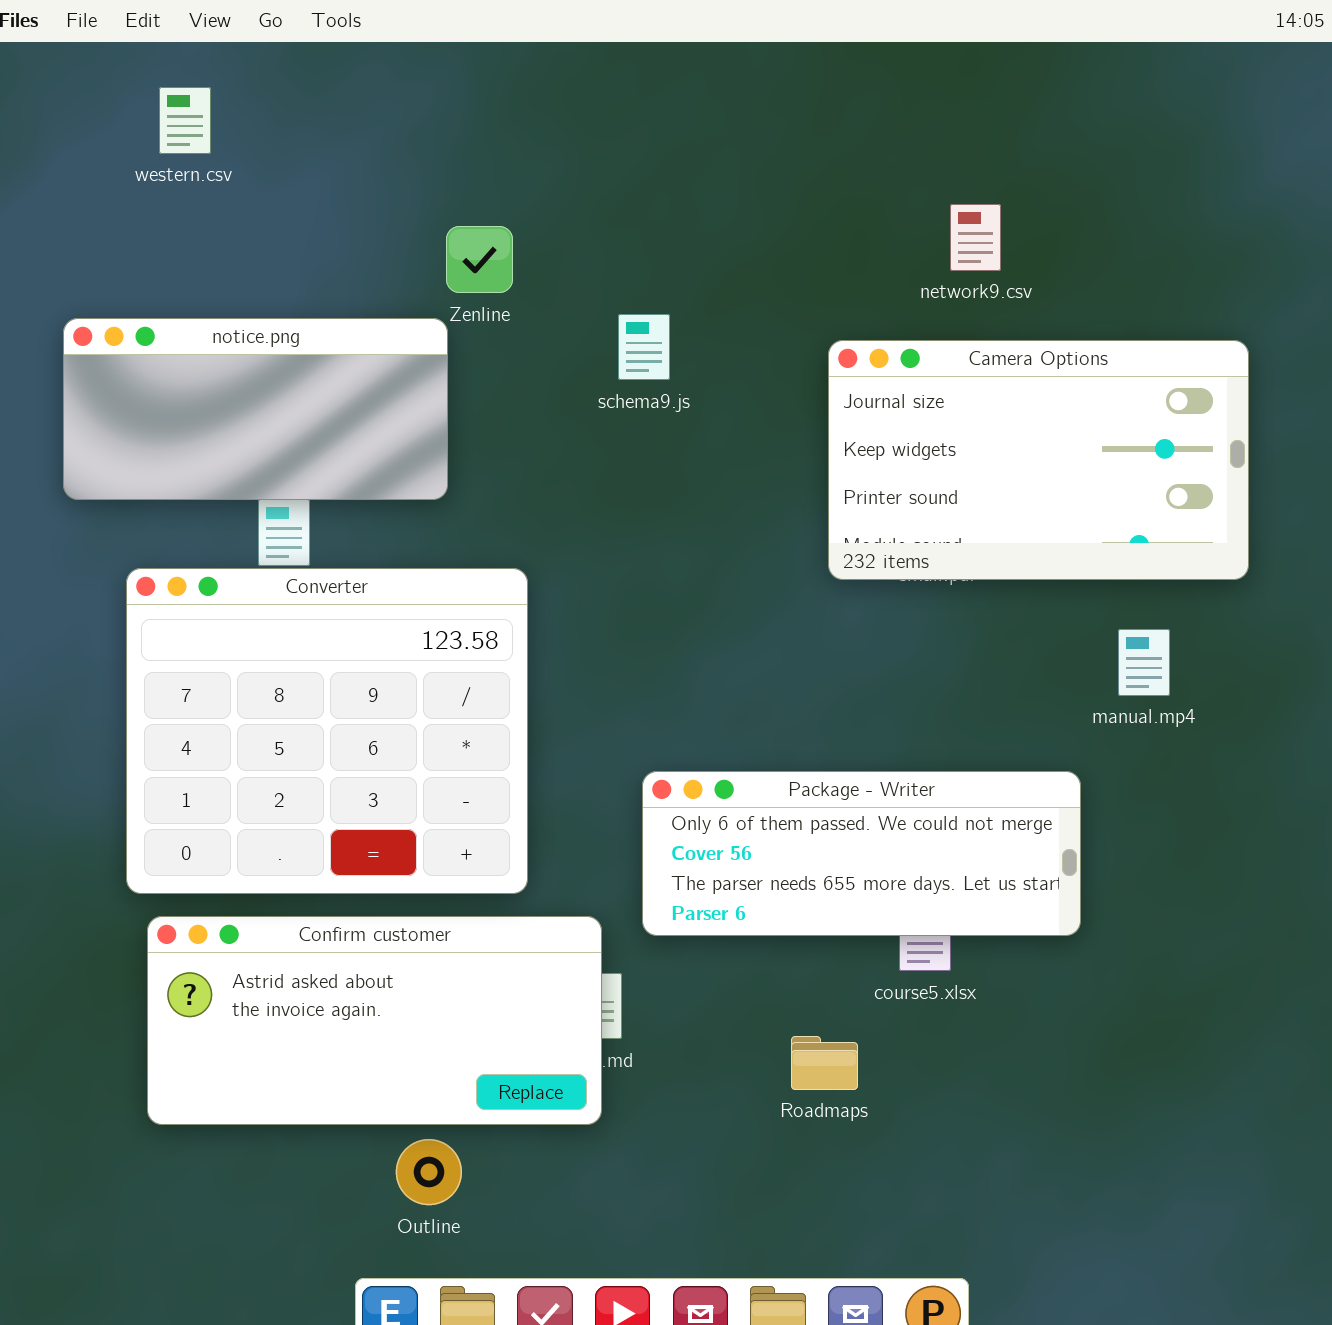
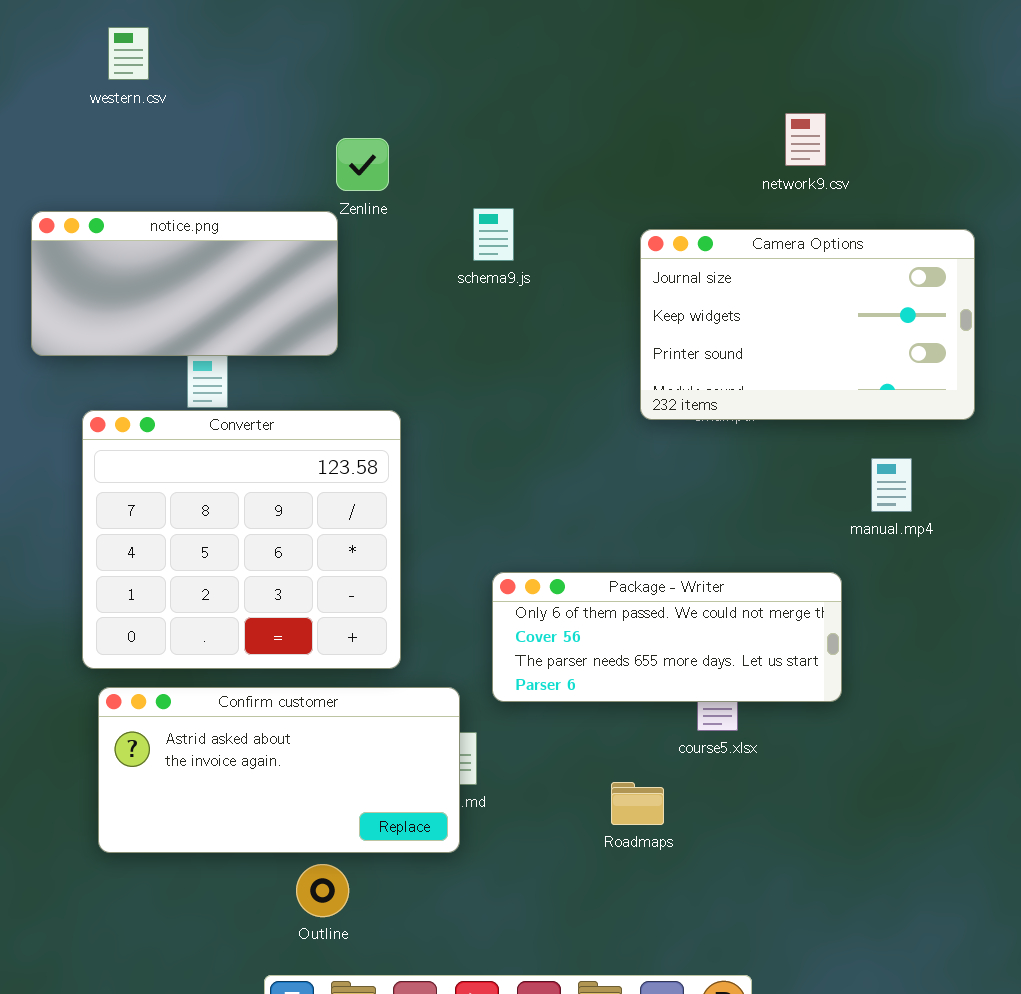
network9.csv: [950,204,1001,271] -> [785,113,826,166], moved

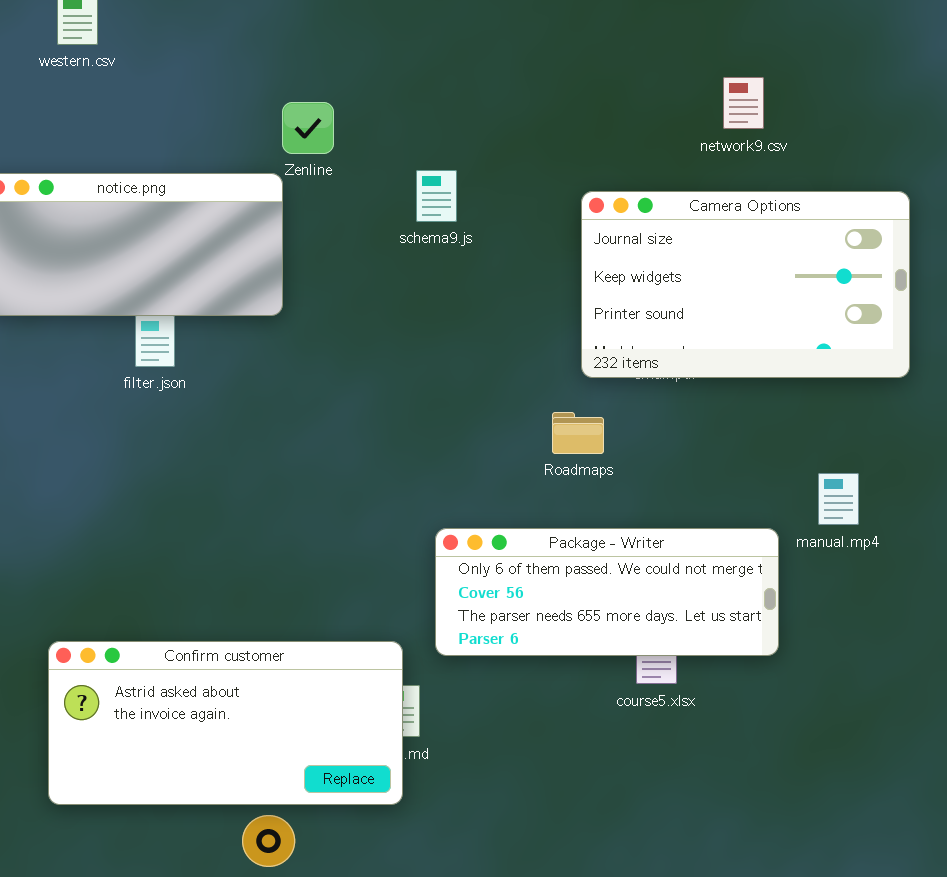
Converter: [82,410,401,669] -> none, closed
manual.mp4: [871,458,912,512] -> [818,473,859,525], moved
Roadmaps: [611,782,664,825] -> [552,412,604,454], moved

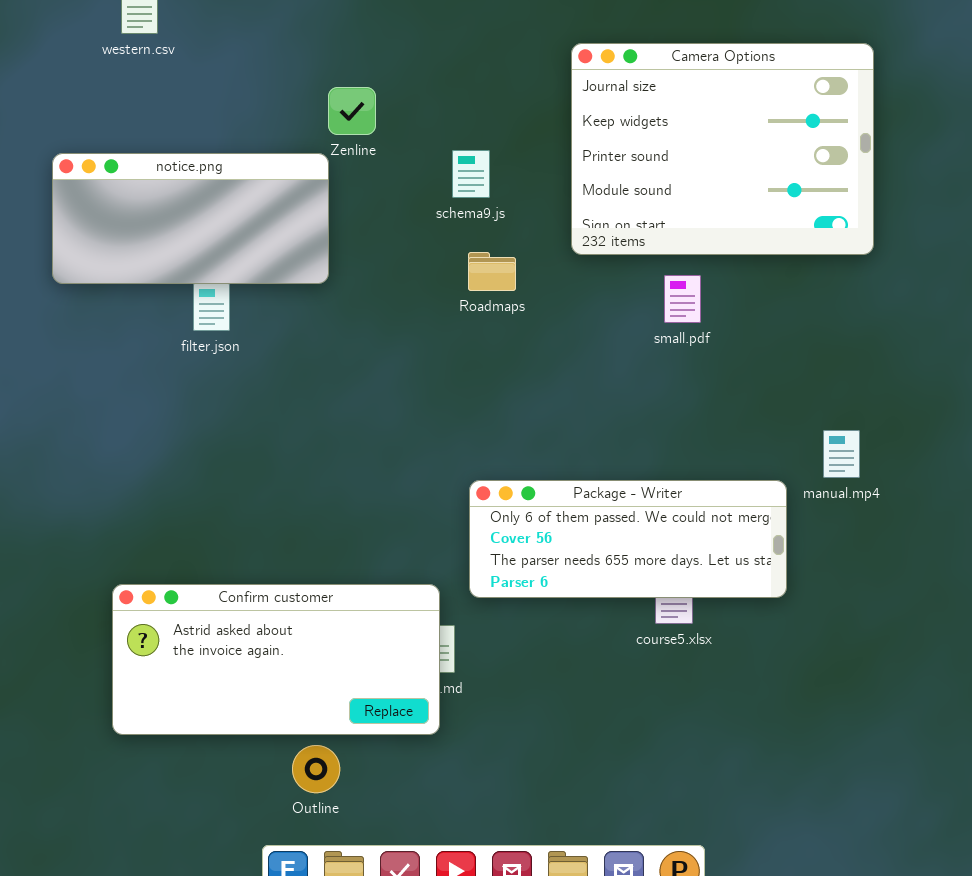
Camera Options: [581,191,910,378] -> [571,43,874,255], moved, resized
Roadmaps: [552,412,604,454] -> [468,252,516,291], moved

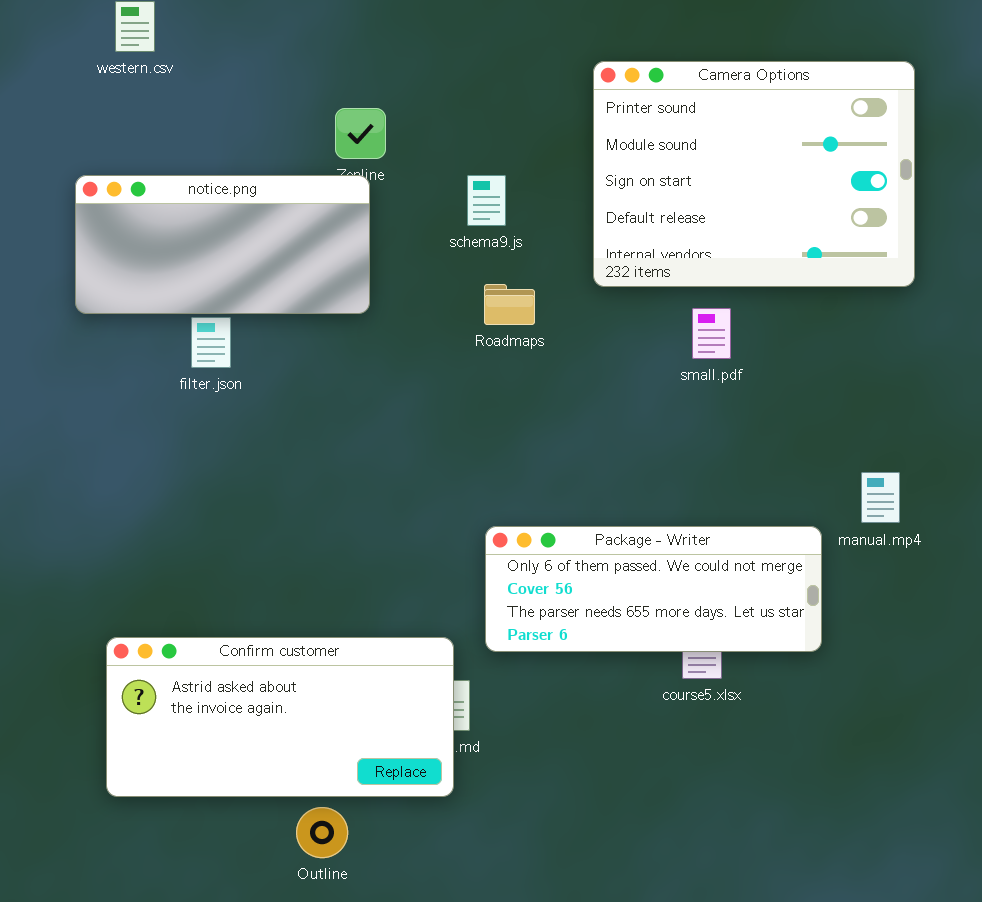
Camera Options: [571,43,874,255] -> [593,61,915,287], scrolled down 2 rows
notice.png: [52,153,329,284] -> [75,175,370,314], moved

